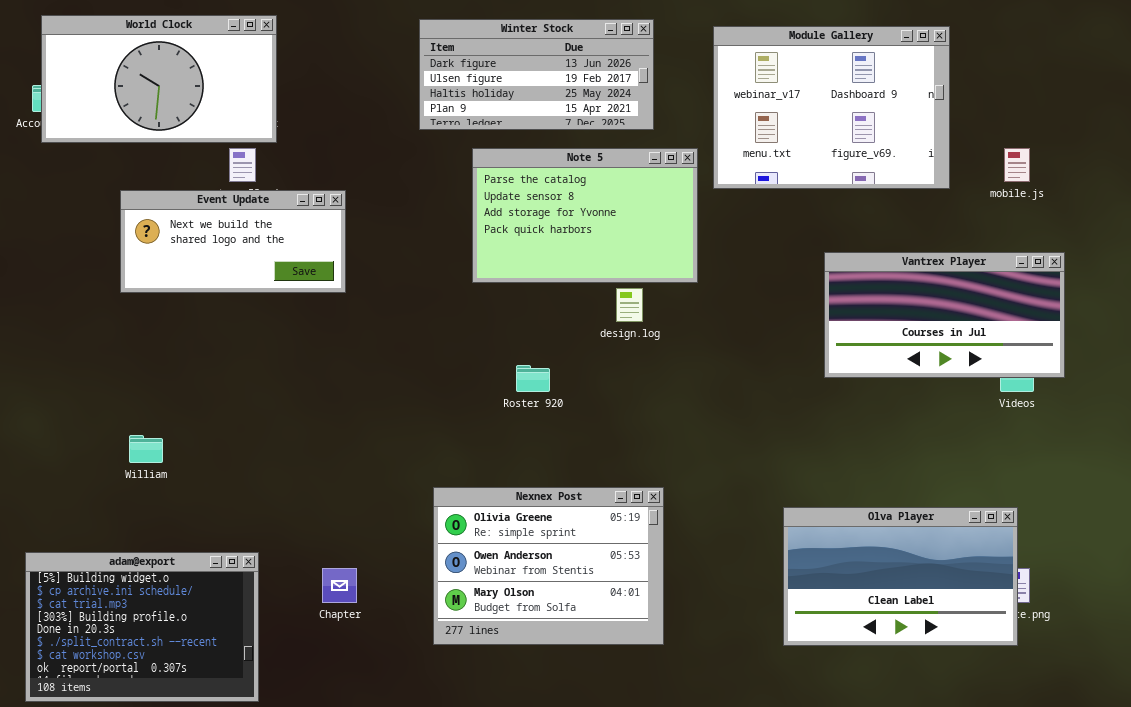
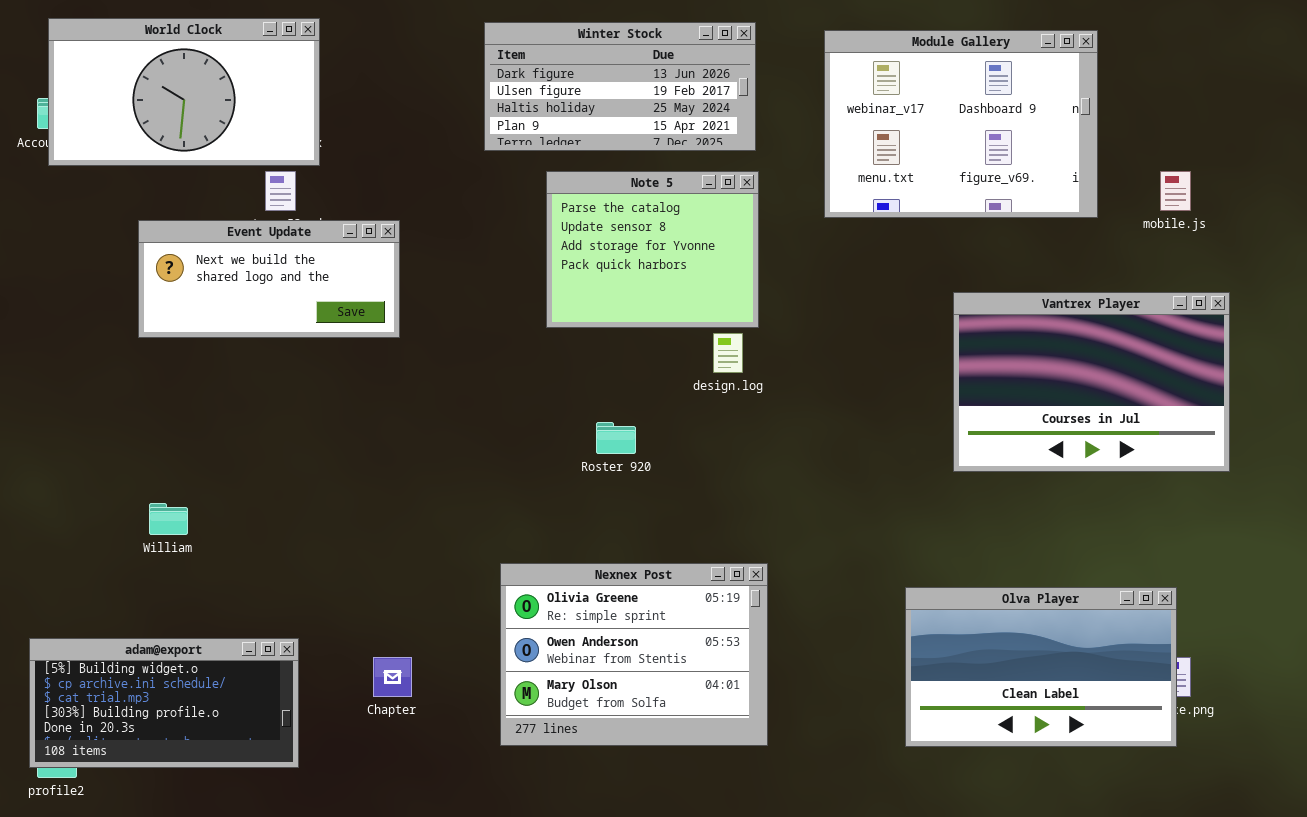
Note 5: [472,148,698,283] -> [546,171,759,328], resized
Vantrex Player: [824,252,1065,378] -> [953,292,1230,472], resized
adam@export: [25,552,259,702] -> [29,638,299,768], resized

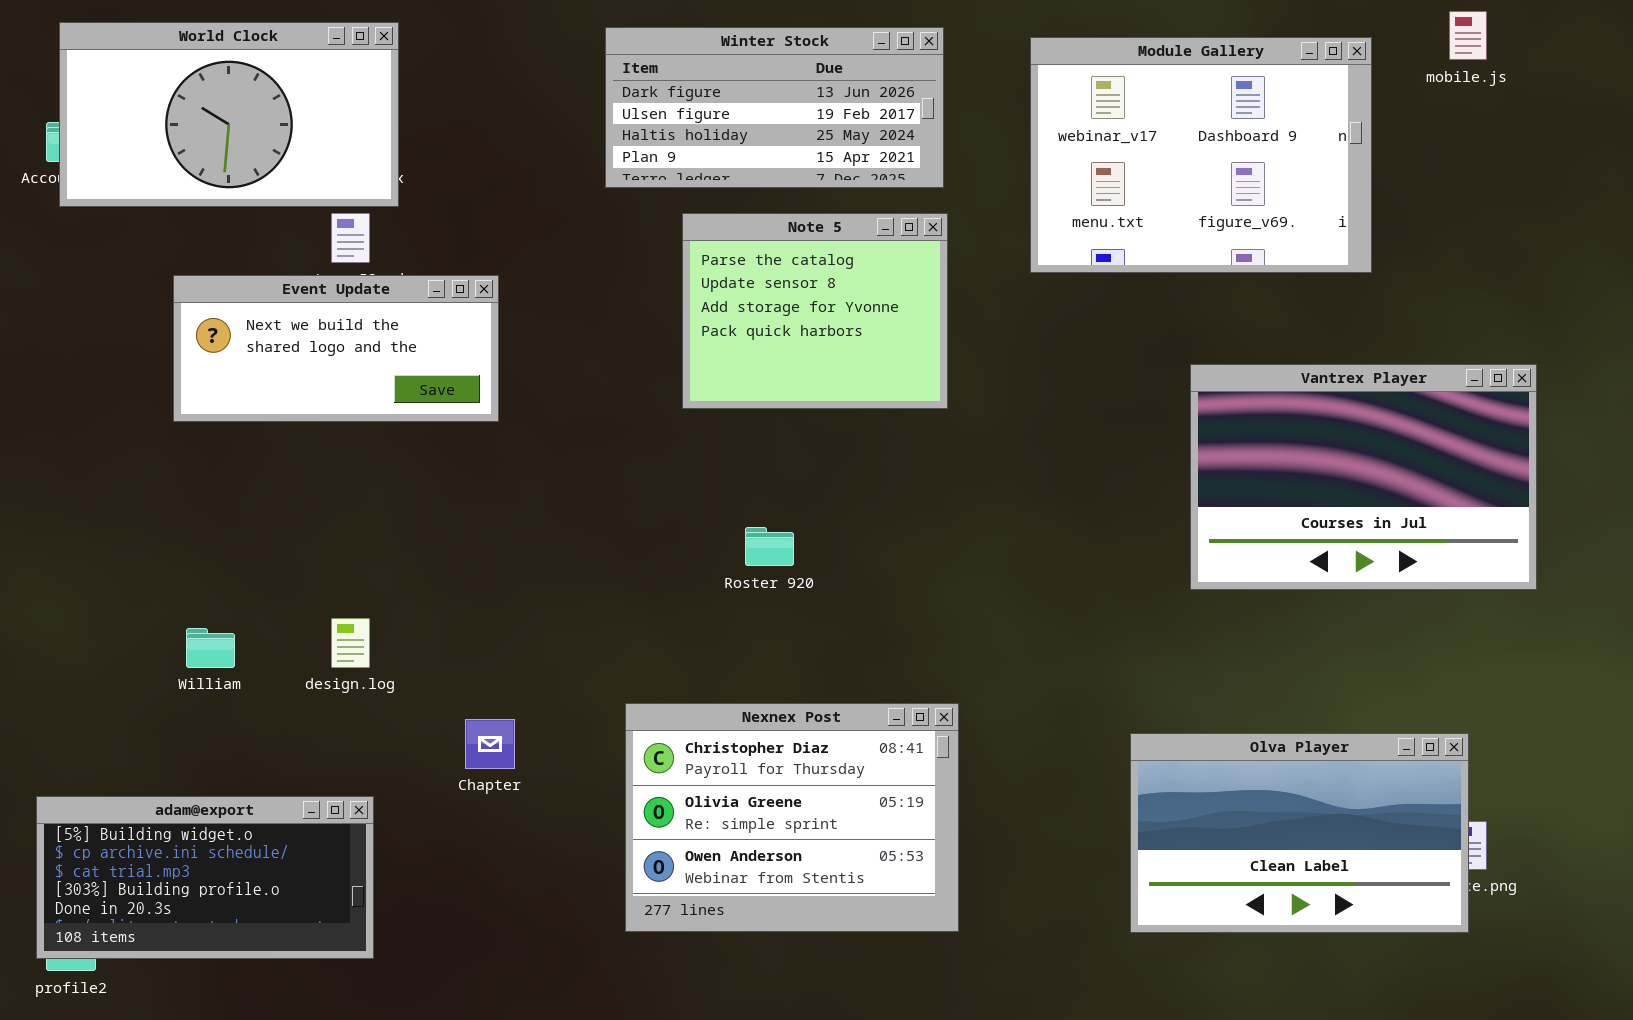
mobile.js: [1160,171,1191,211] -> [1449,11,1487,60], moved
design.log: [713,333,743,373] -> [331,618,370,668], moved
Nexnex Post: [500,563,768,746] -> [625,703,959,932], scrolled up 1 row
Chapter: [373,657,412,697] -> [465,719,515,769], moved

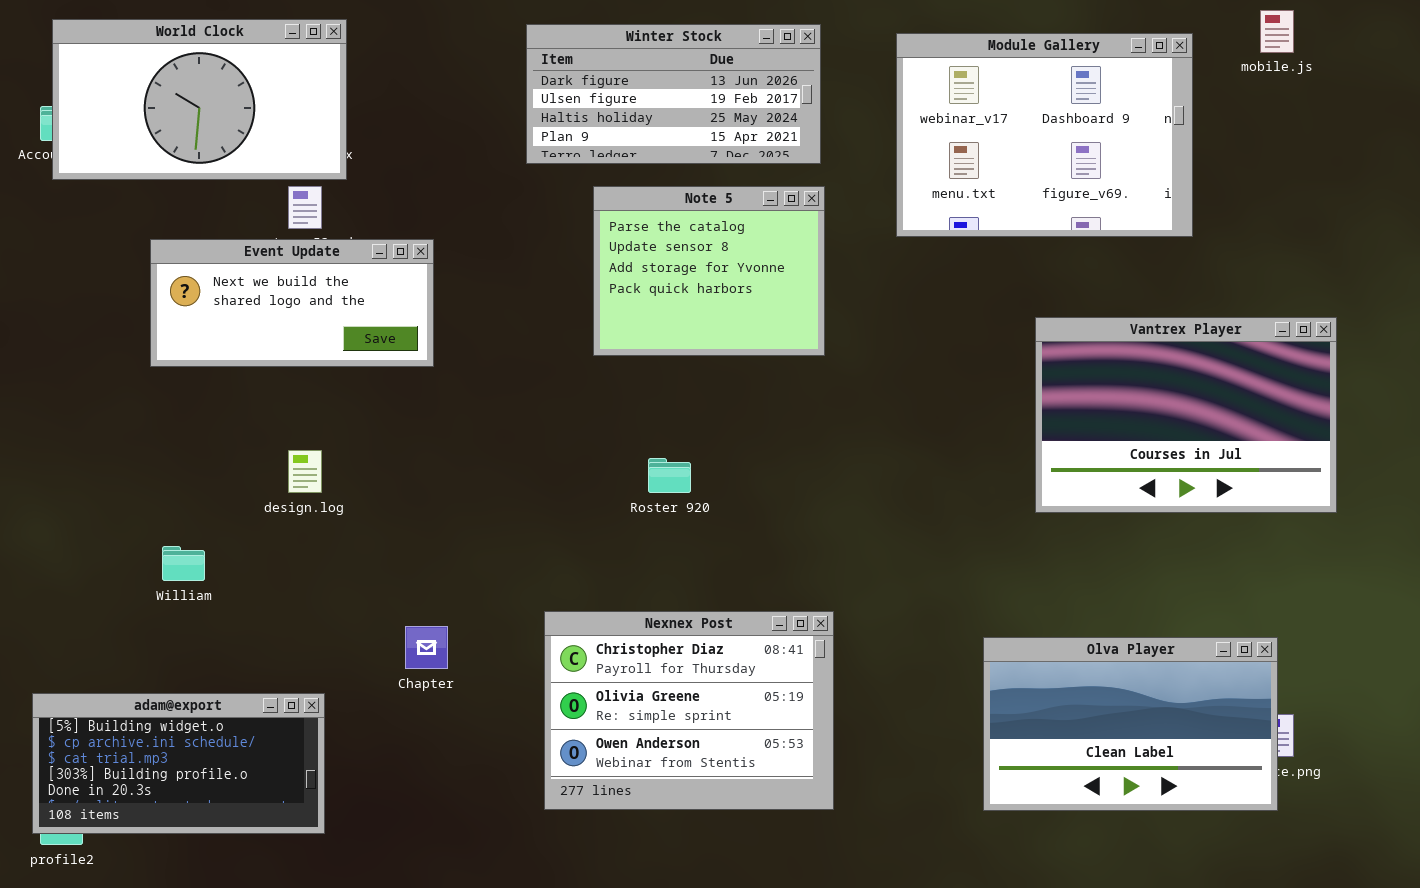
design.log: [331,618,370,668] -> [288,450,322,493], moved

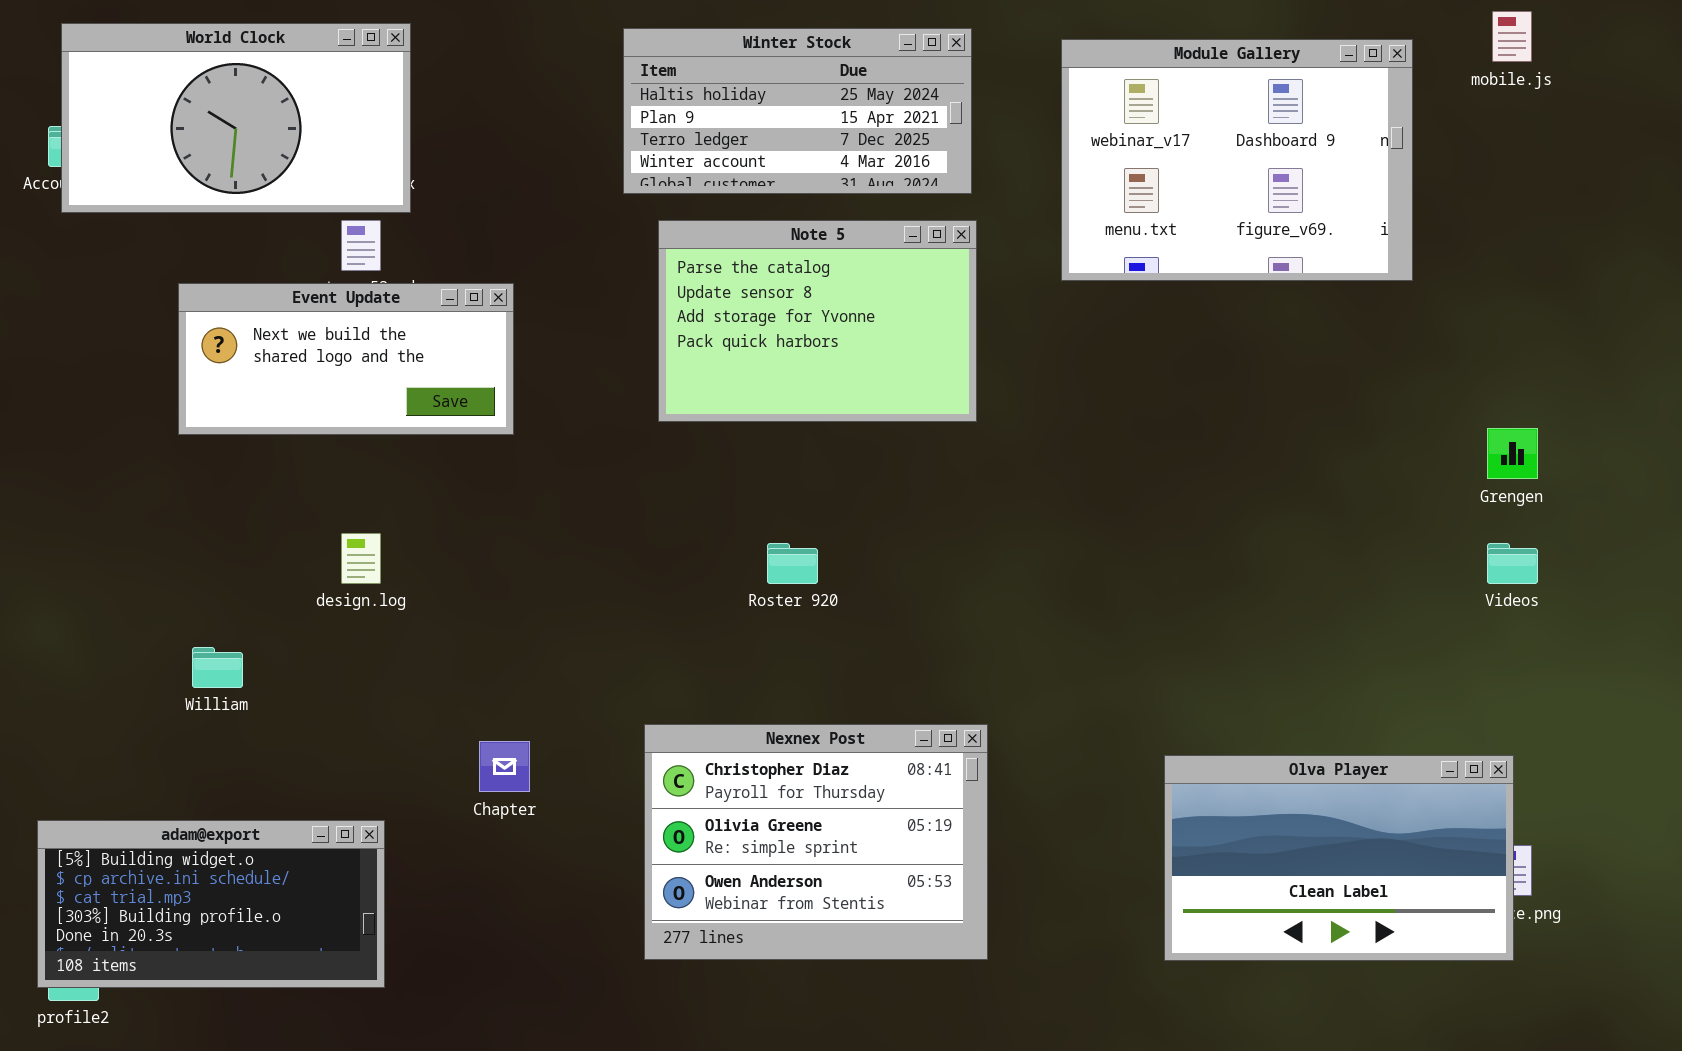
Winter Stock: [526,24,821,164] -> [623,28,972,194], scrolled down 2 rows
Note 5: [593,186,825,356] -> [658,220,977,422], resized
Vantrex Player: [1035,317,1337,513] -> none, closed

